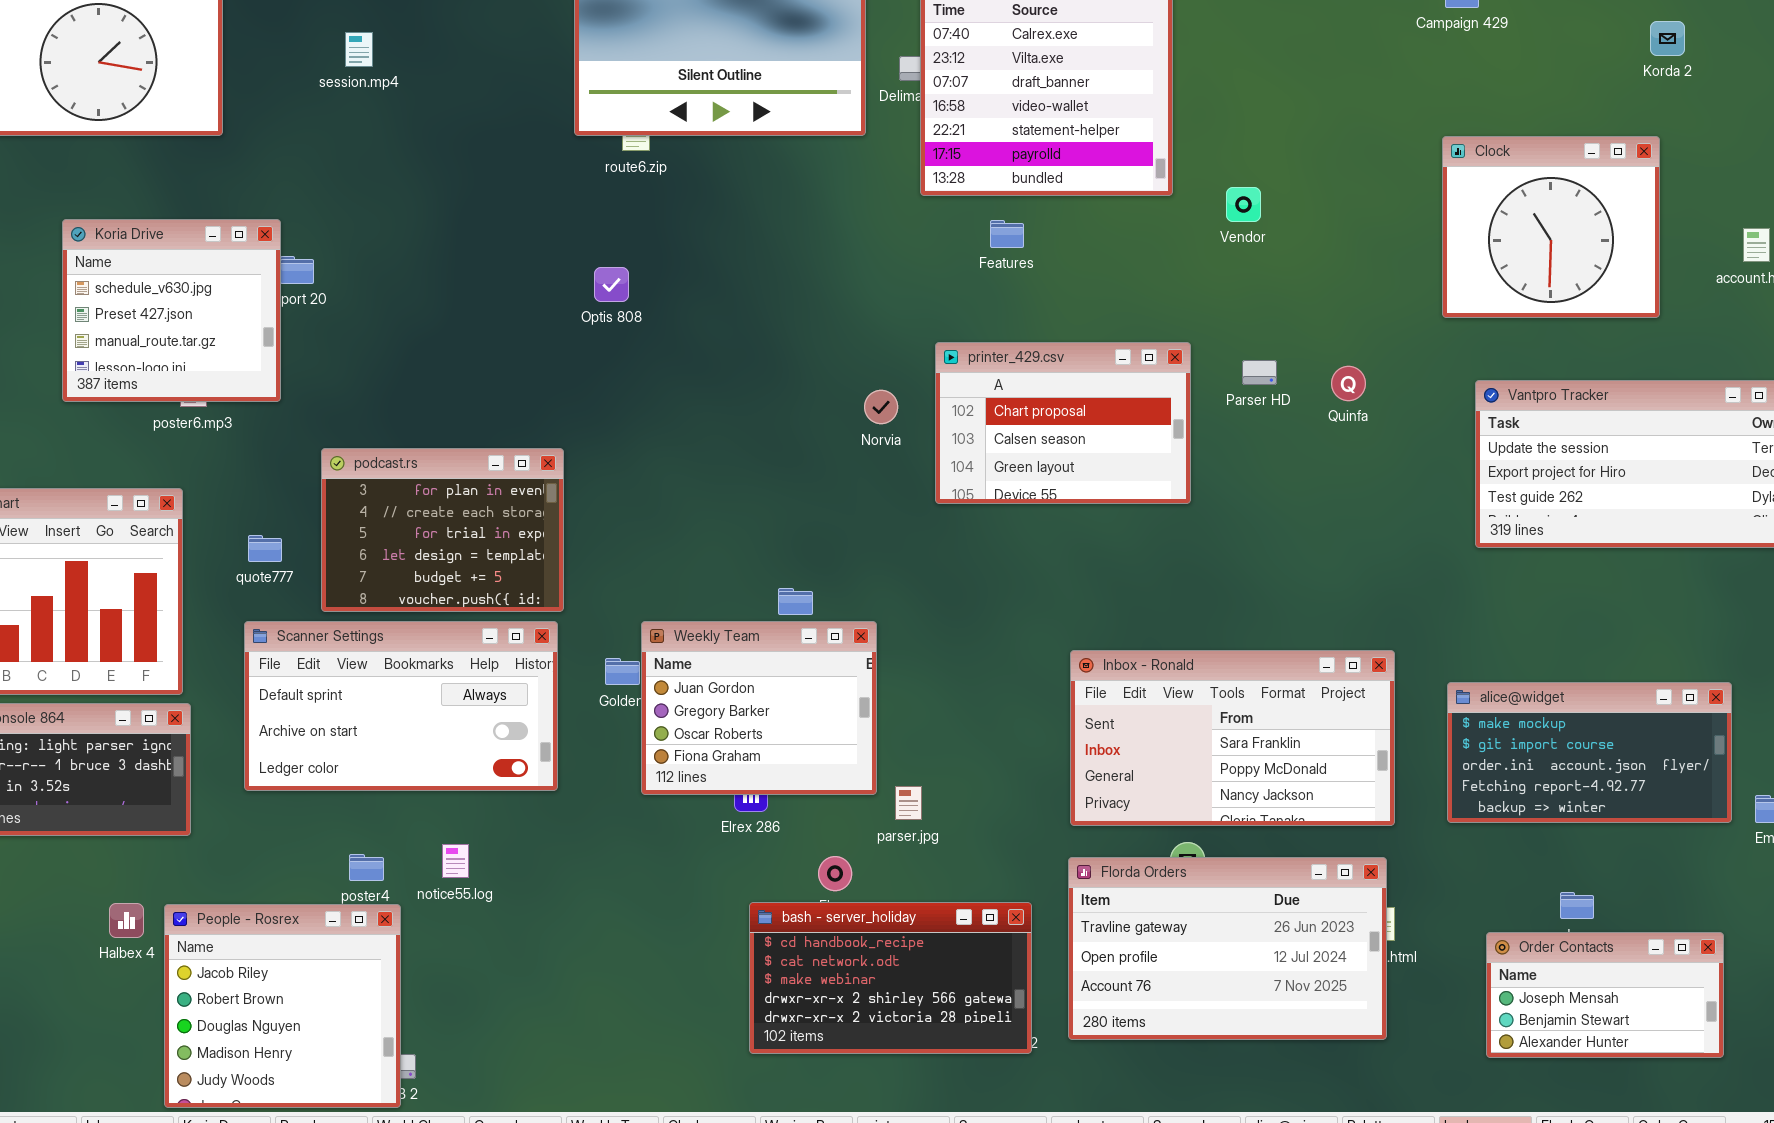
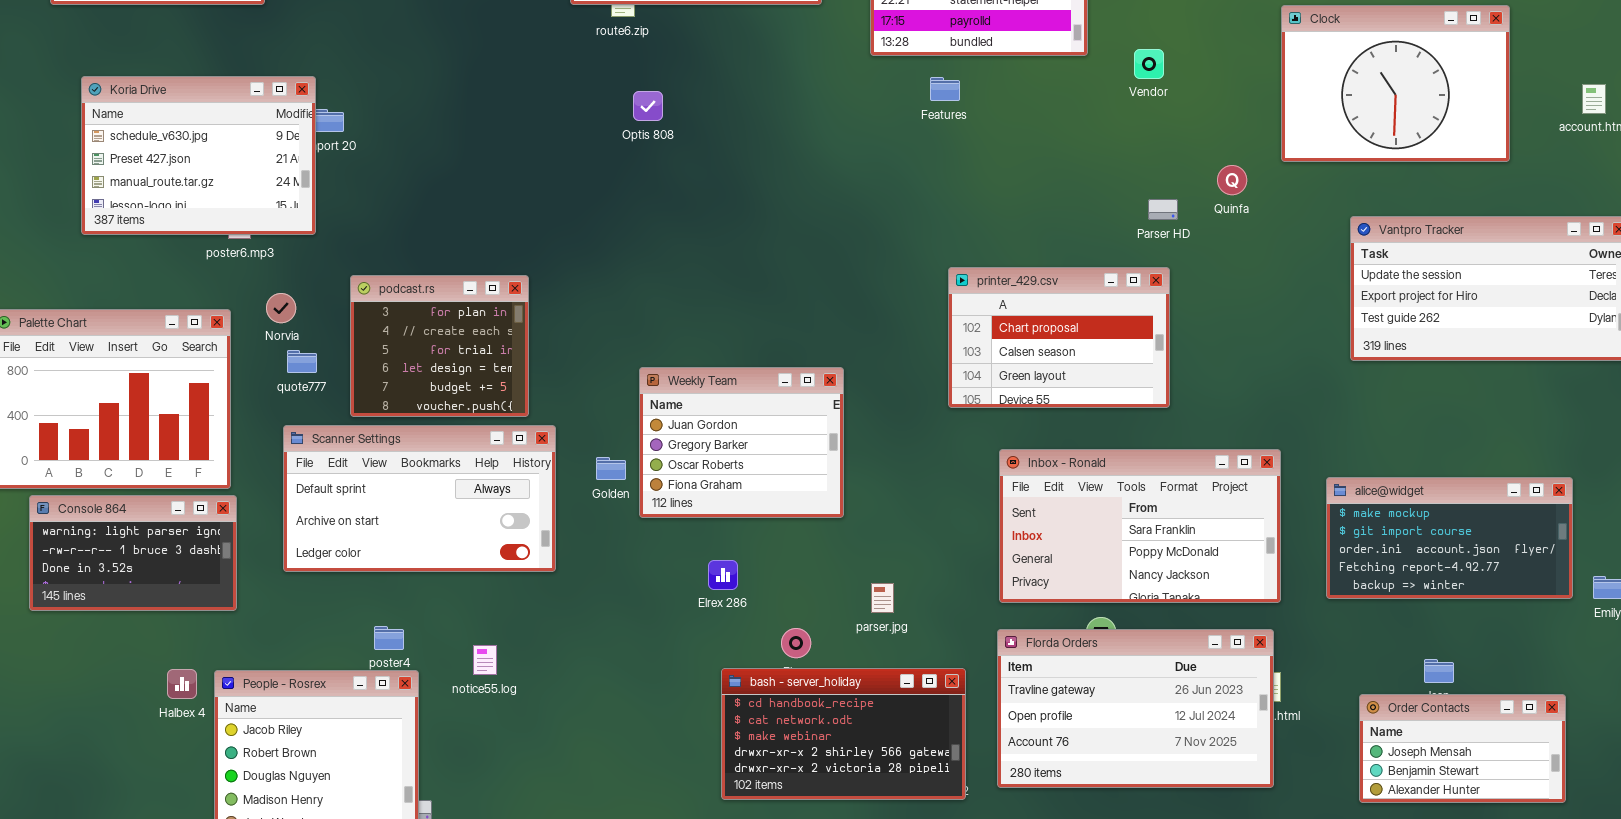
Clock: [1442,136,1660,318] -> [1281,5,1510,162], resized
Koria Drive: [62,219,281,402] -> [81,76,316,235], resized
Optis 808: [594,267,629,302] -> [633,91,663,121], moved
printer_429.csv: [935,342,1191,504] -> [948,267,1170,408], moved
Quinfa: [1331,366,1366,401] -> [1217,165,1247,195], moved
Norvia: [864,390,898,424] -> [266,293,296,323], moved
podcast.rs: [321,448,564,612] -> [350,275,529,417], resized
Weekly Team: [641,621,877,795] -> [639,367,844,518], moved
parser.jpg: [895,786,922,820] -> [871,583,894,613], moved
notice55.log: [442,844,469,878] -> [473,645,497,675], moved

